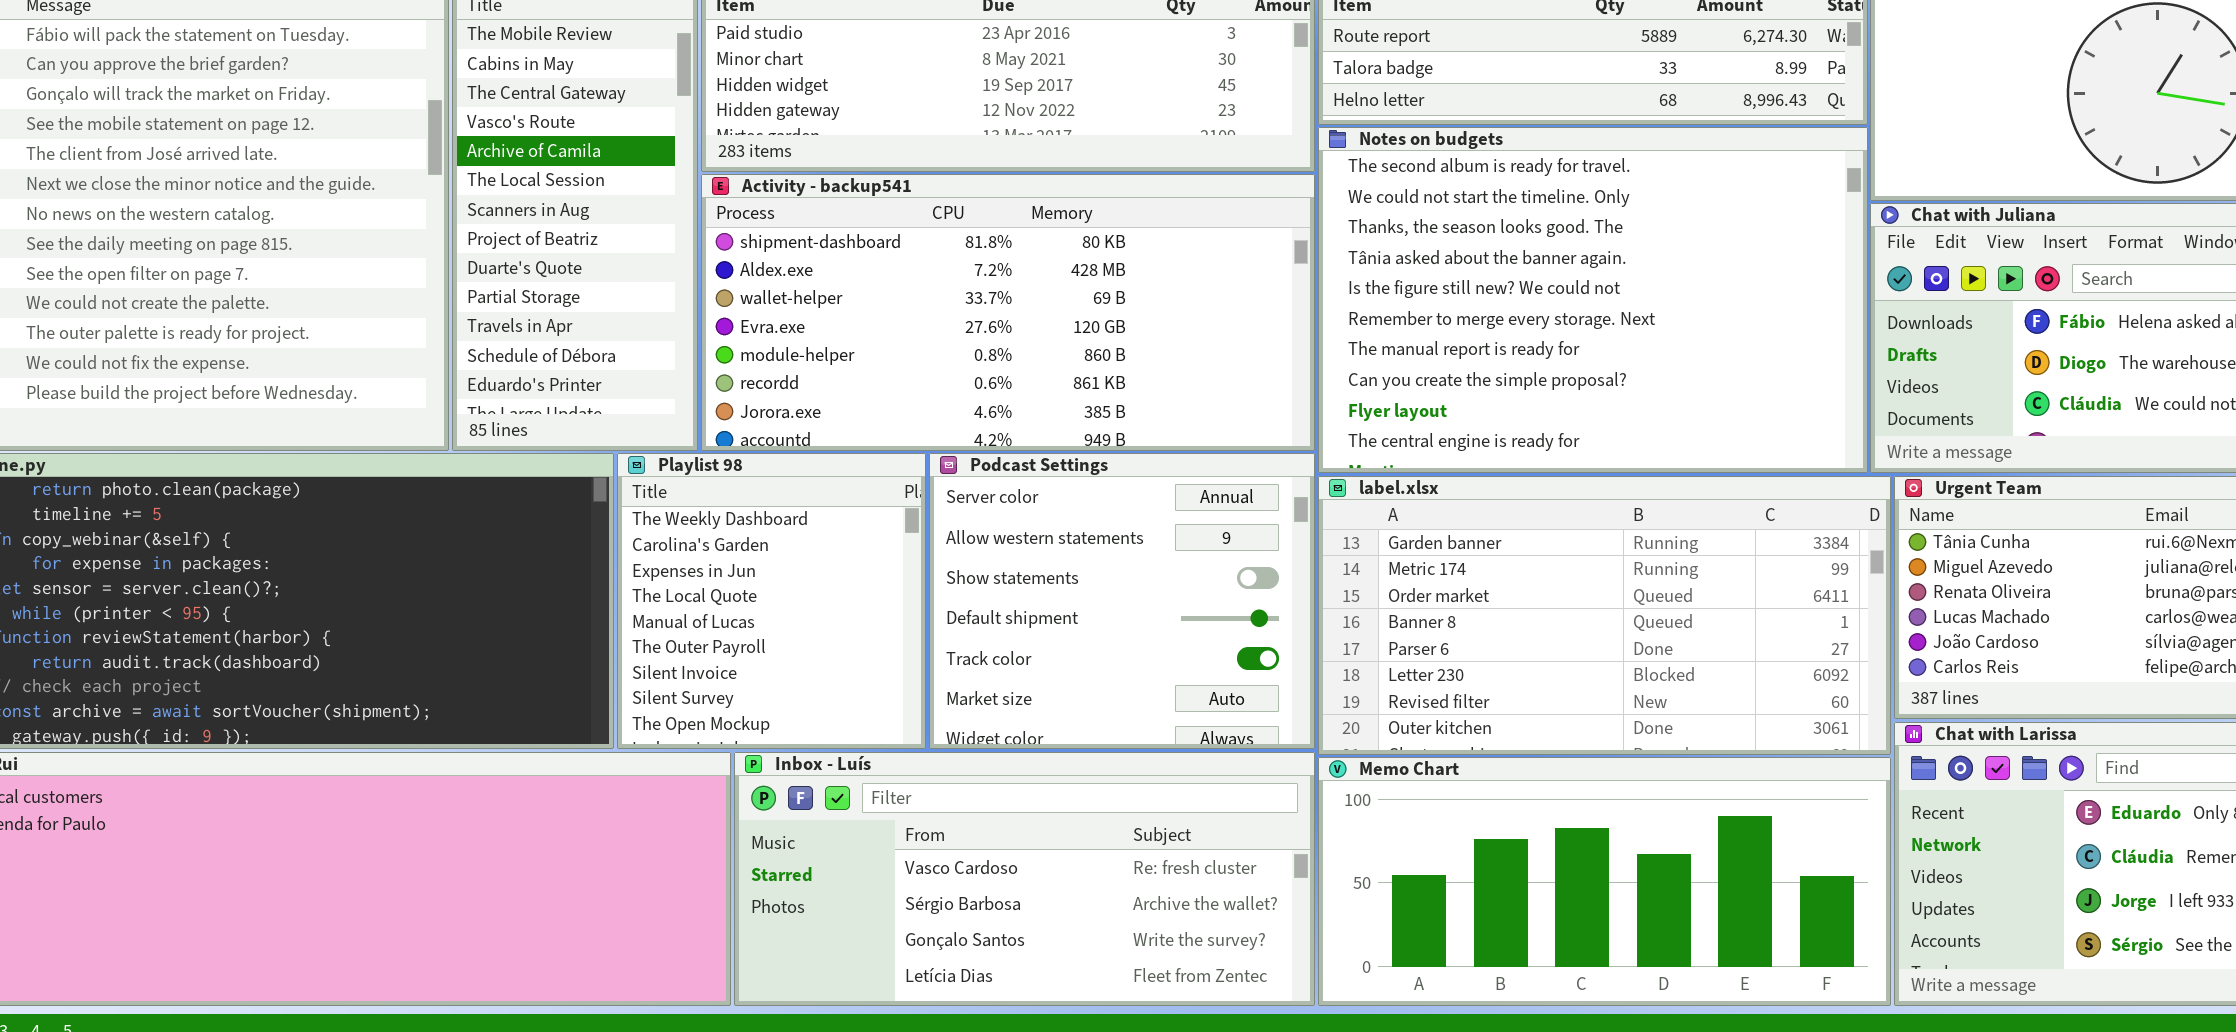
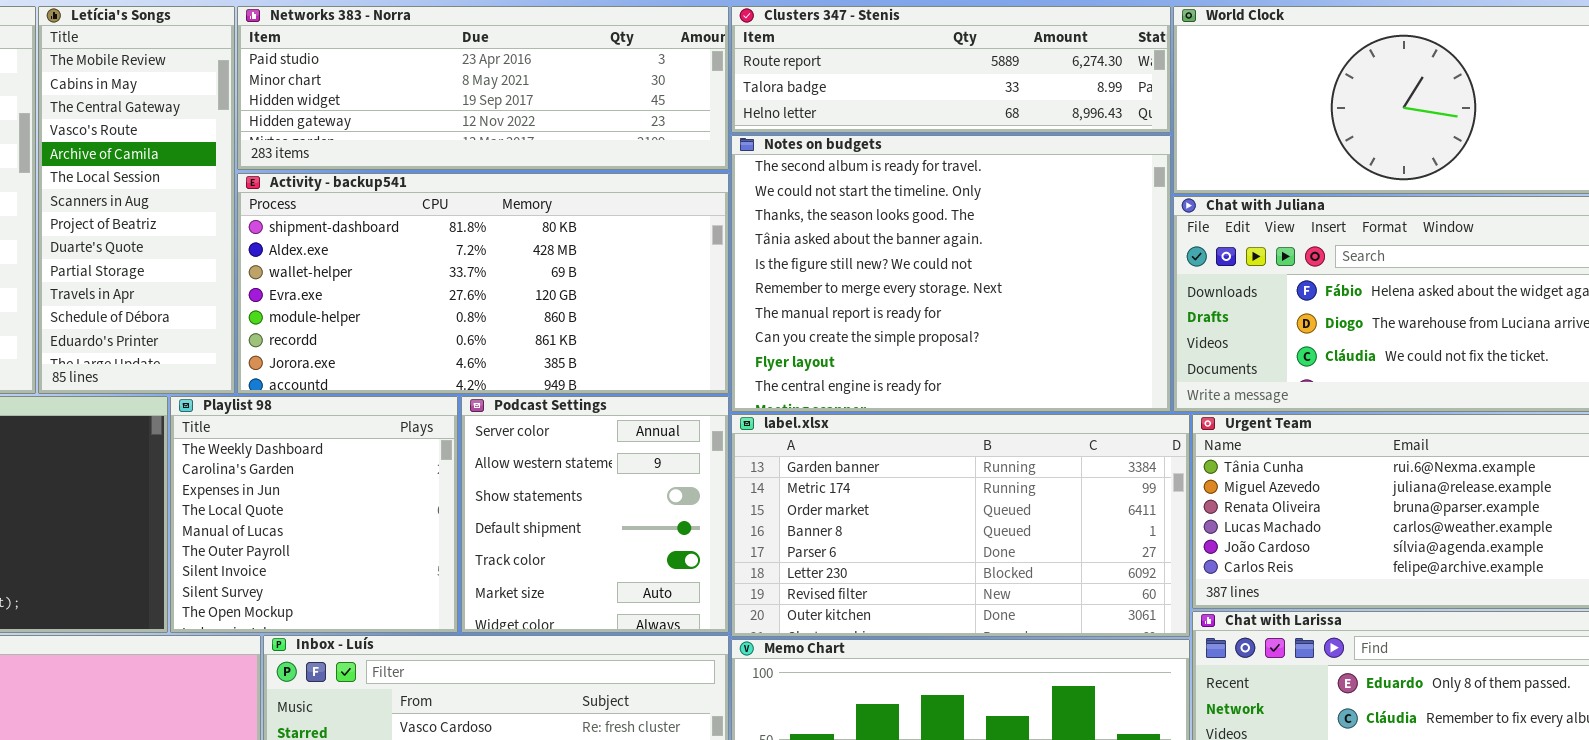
Playlist 98: [617,453,926,749] -> [170,396,458,633], resized
Podcast Settings: [929,453,1315,749] -> [461,396,729,633], resized

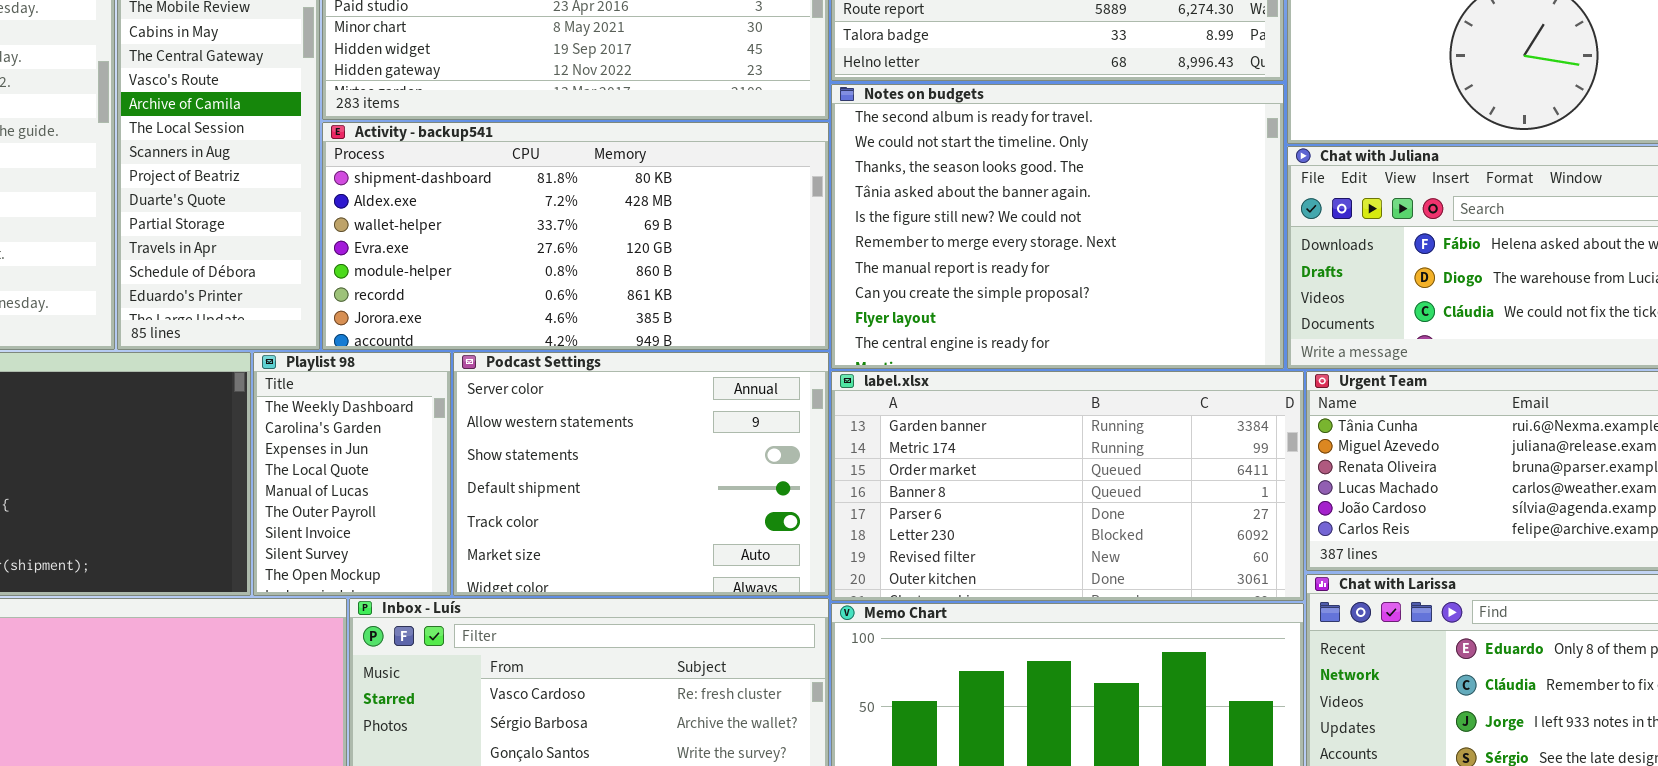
Playlist 98: [170,396,458,633] -> [253,352,451,596], resized
Podcast Settings: [461,396,729,633] -> [453,352,829,596], resized

